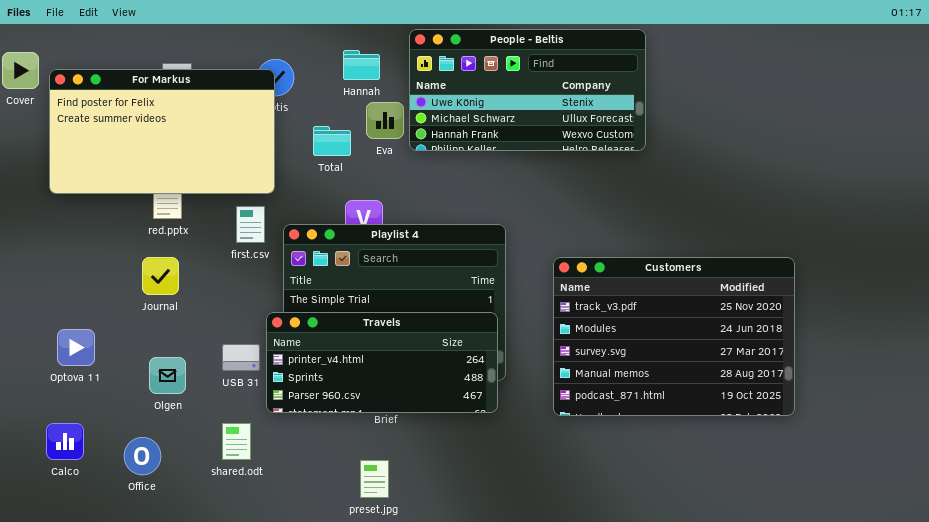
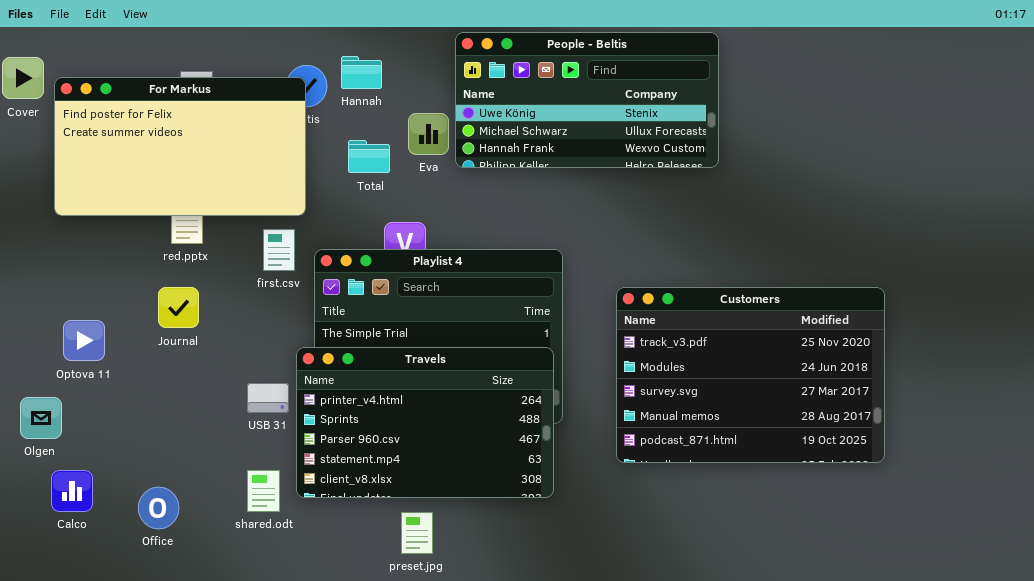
Hannah: [343,50,380,80] -> [341,56,382,89], moved
Travels: [266,312,498,413] -> [296,347,554,498], resized
Optova 11: [57,329,95,366] -> [63,320,105,361], moved
Olgen: [149,357,186,394] -> [20,397,62,439], moved

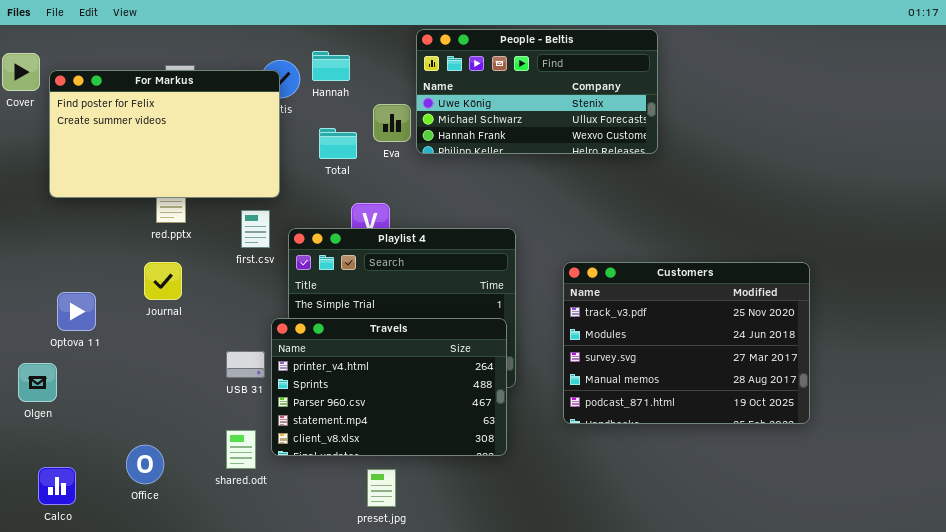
Calco: [51,470,93,512] -> [38,467,76,505], moved

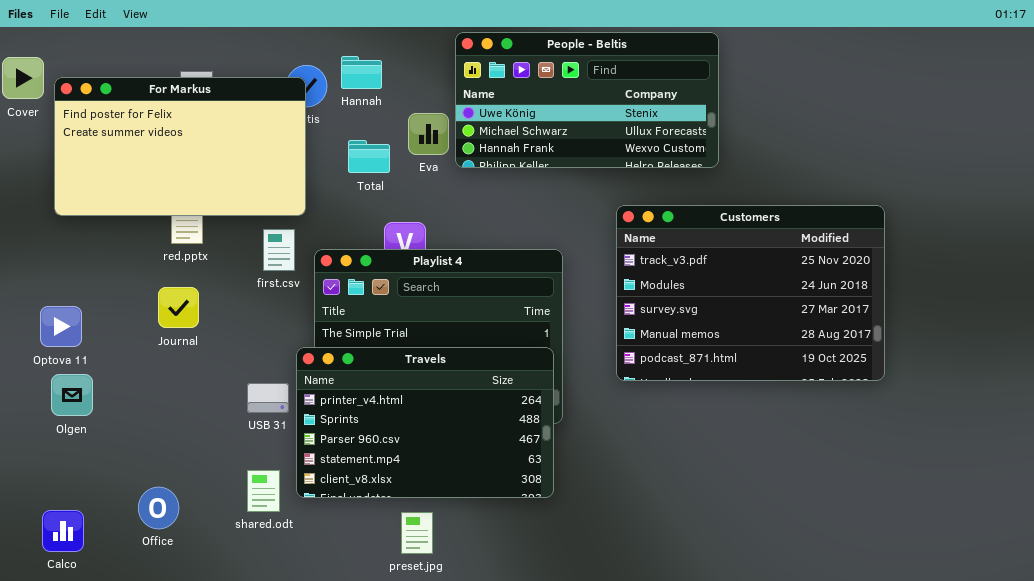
Customers: [563,262,810,424] -> [616,205,885,381], moved
Optova 11: [57,292,96,331] -> [40,306,82,347], moved
Olgen: [18,363,57,402] -> [51,374,93,416], moved

